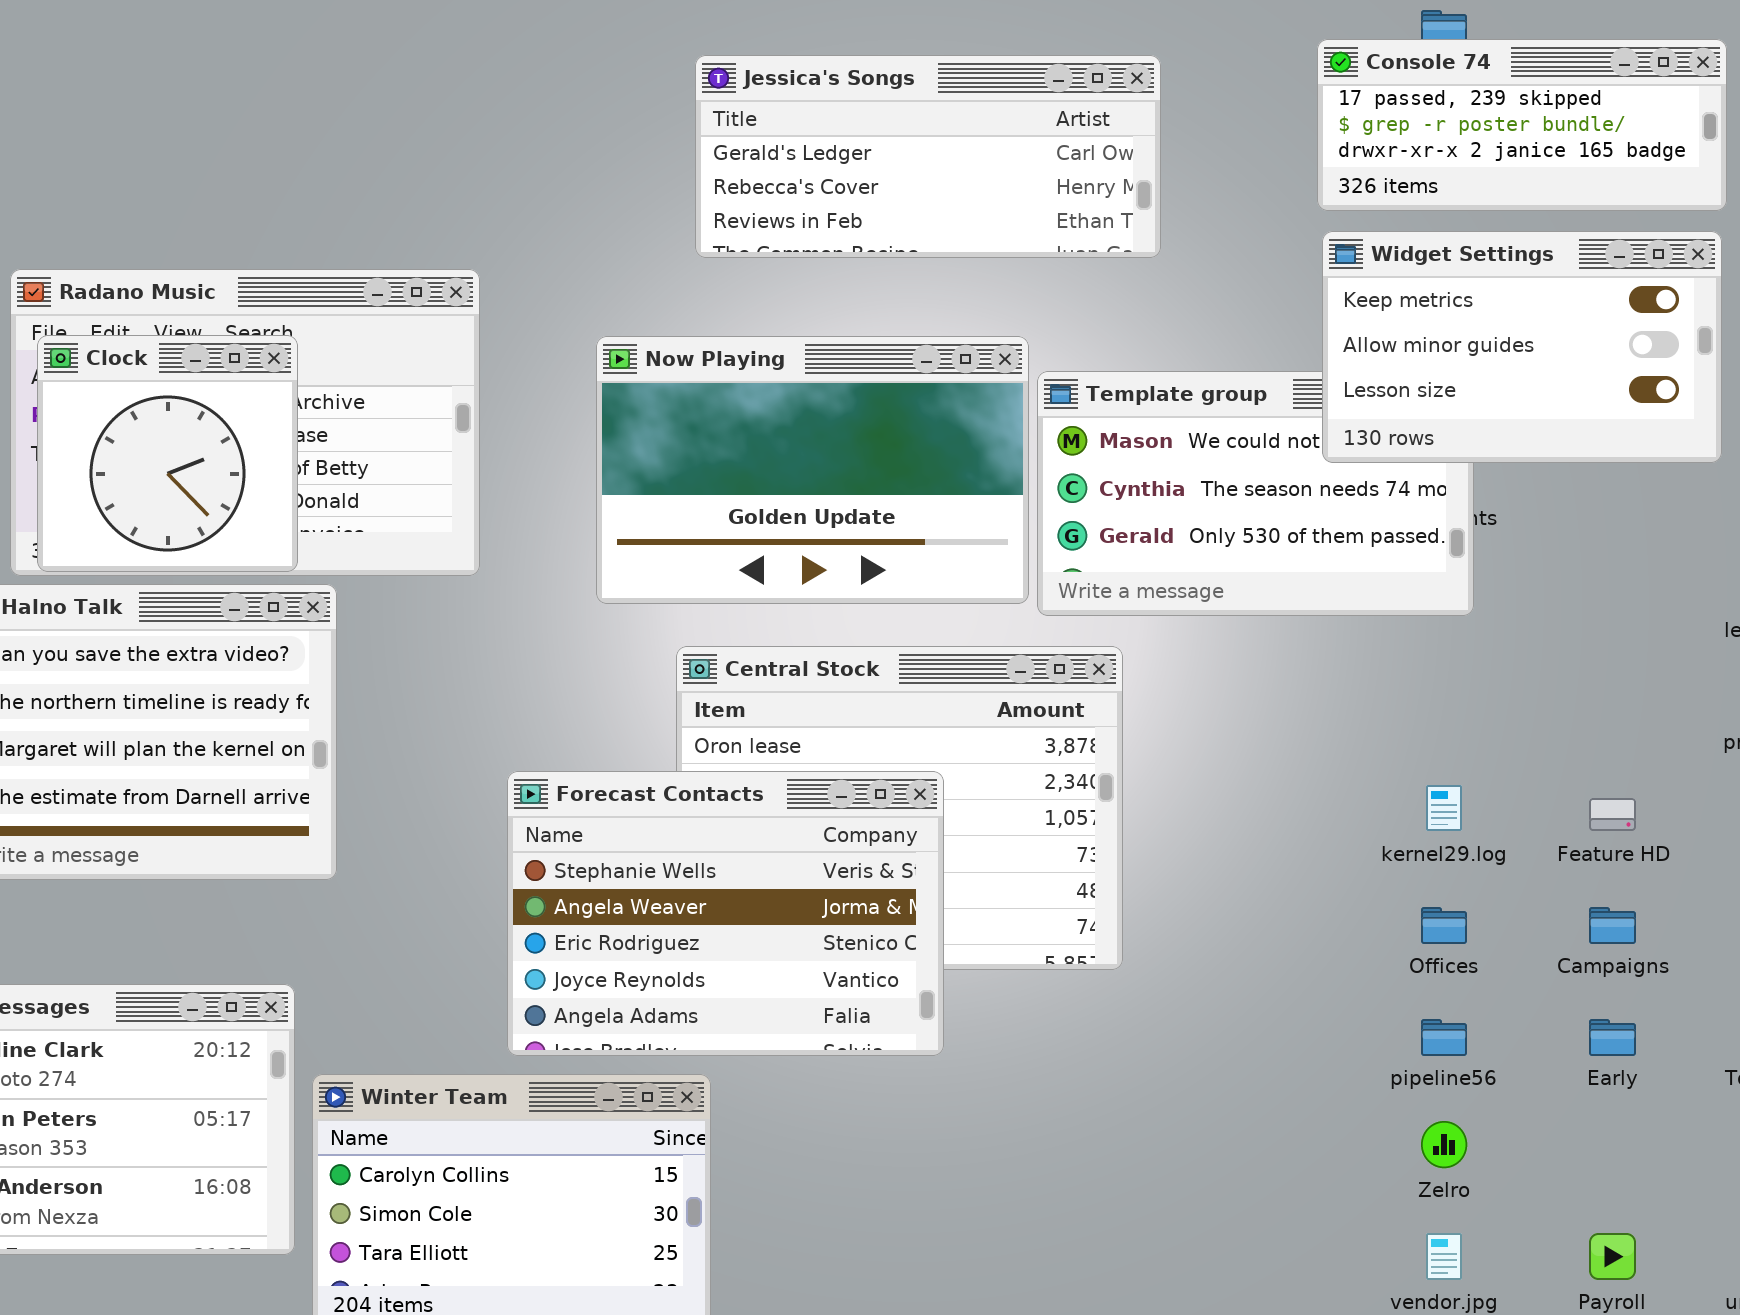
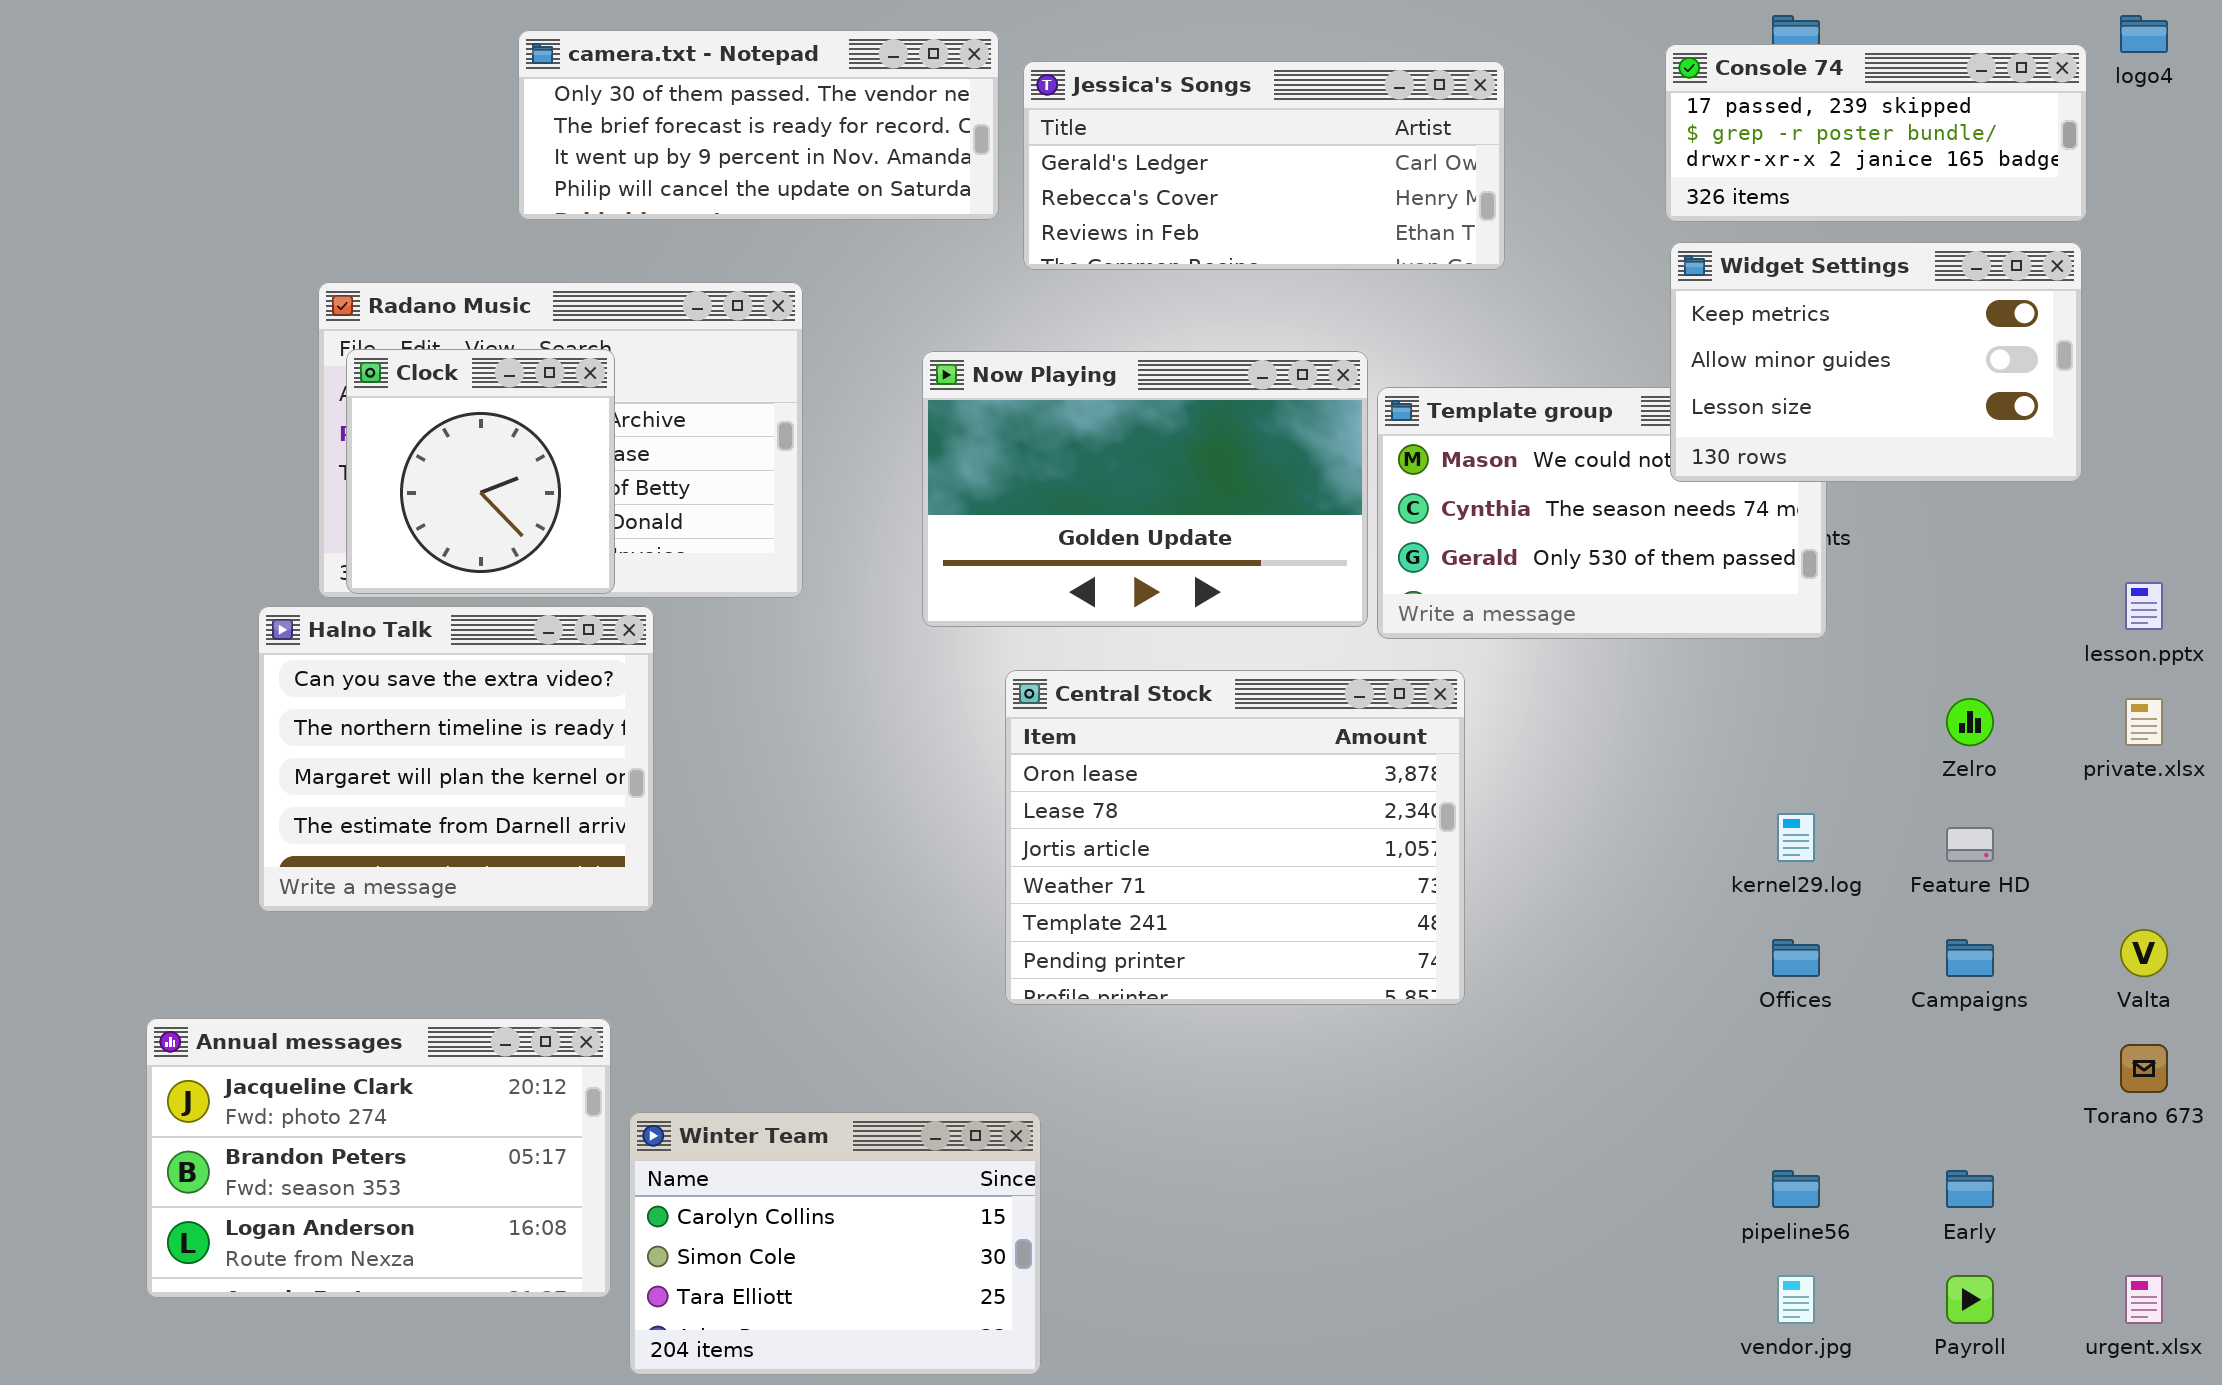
camera.txt - Notepad: none -> [518,30,999,220], opened
Forecast Contacts: [507,771,944,1056] -> none, closed
pipeline56: [1421,1019,1467,1056] -> [1772,1170,1820,1208], moved
Early: [1589,1019,1636,1056] -> [1946,1170,1994,1208], moved
Zelro: [1421,1121,1467,1168] -> [1946,698,1994,746], moved

